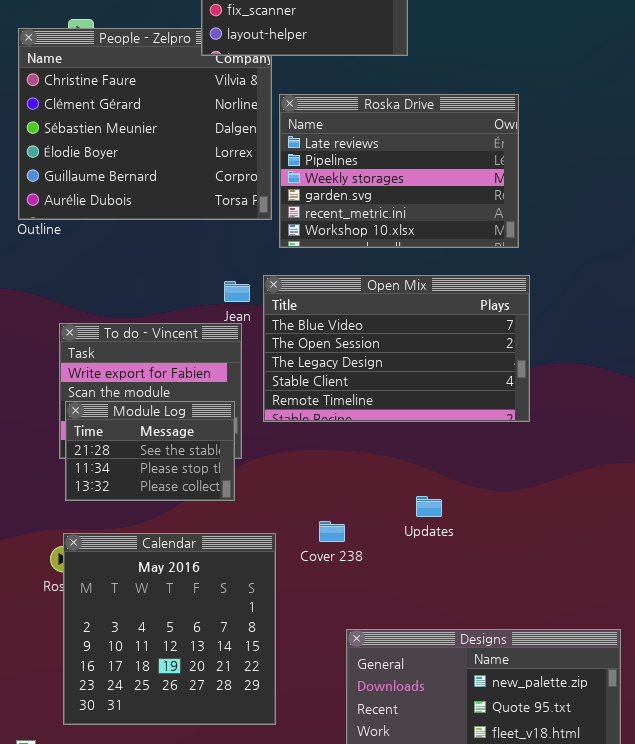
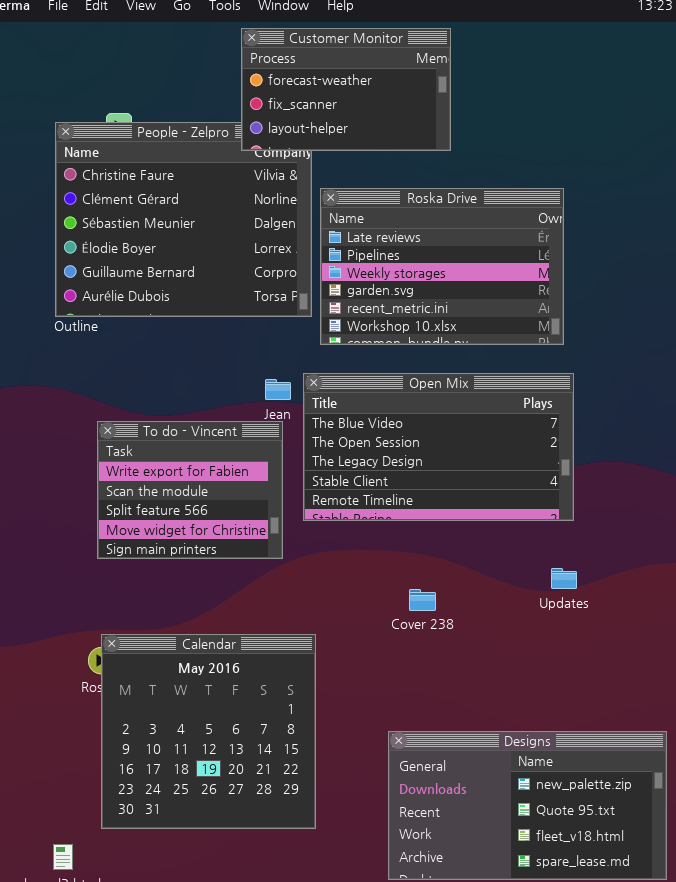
Module Log: [65,401,235,501] -> none, closed
Updates: [416,496,442,517] -> [551,568,577,589], moved
Cover 238: [319,521,345,542] -> [409,589,436,611], moved

